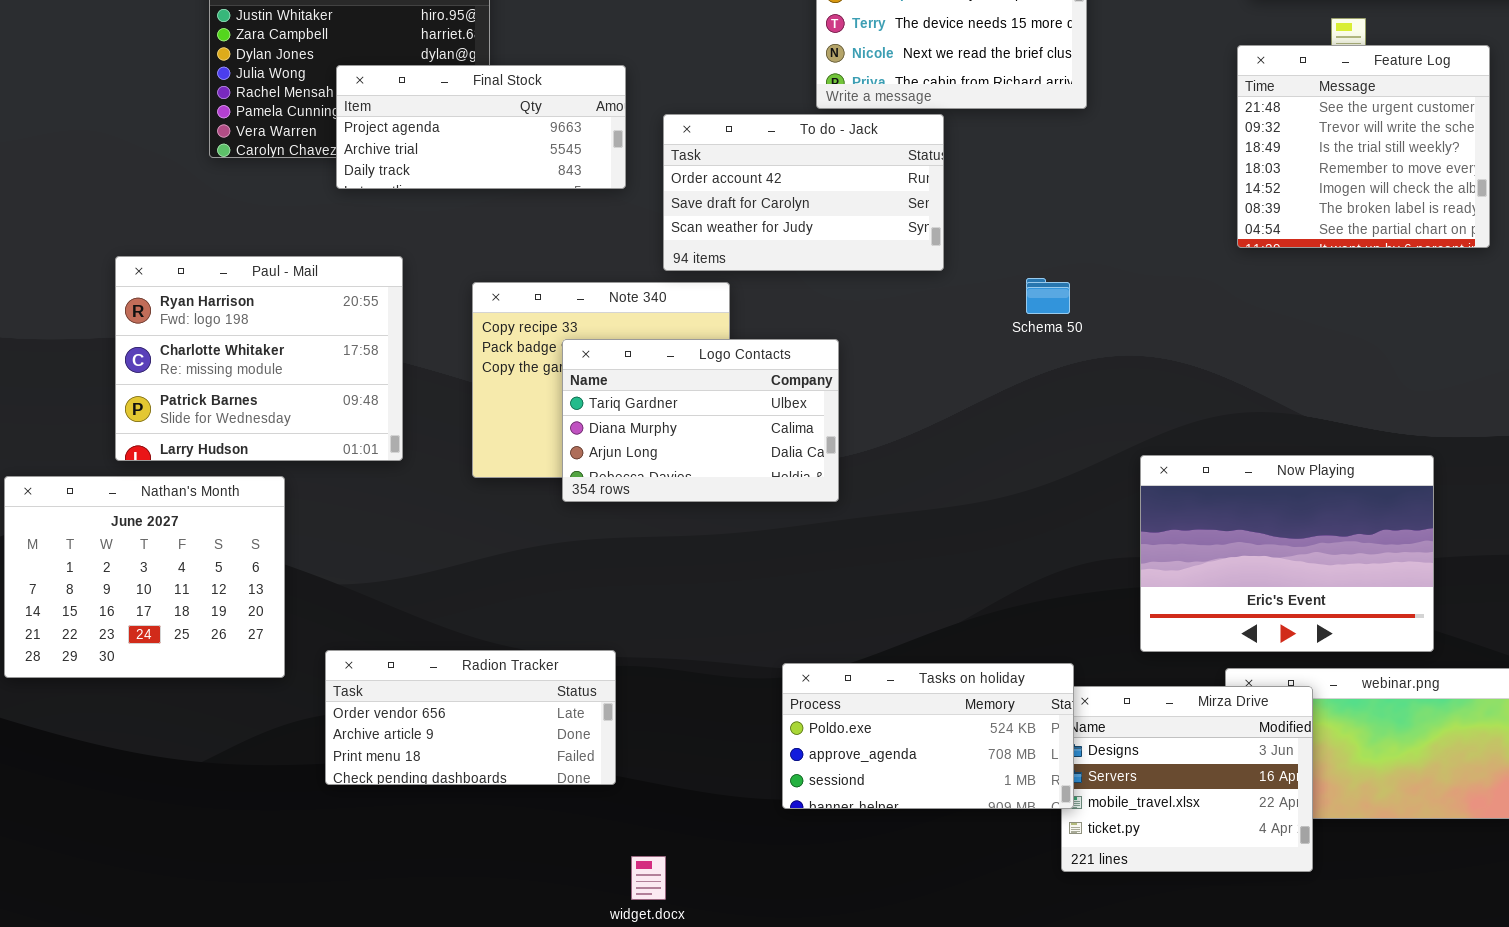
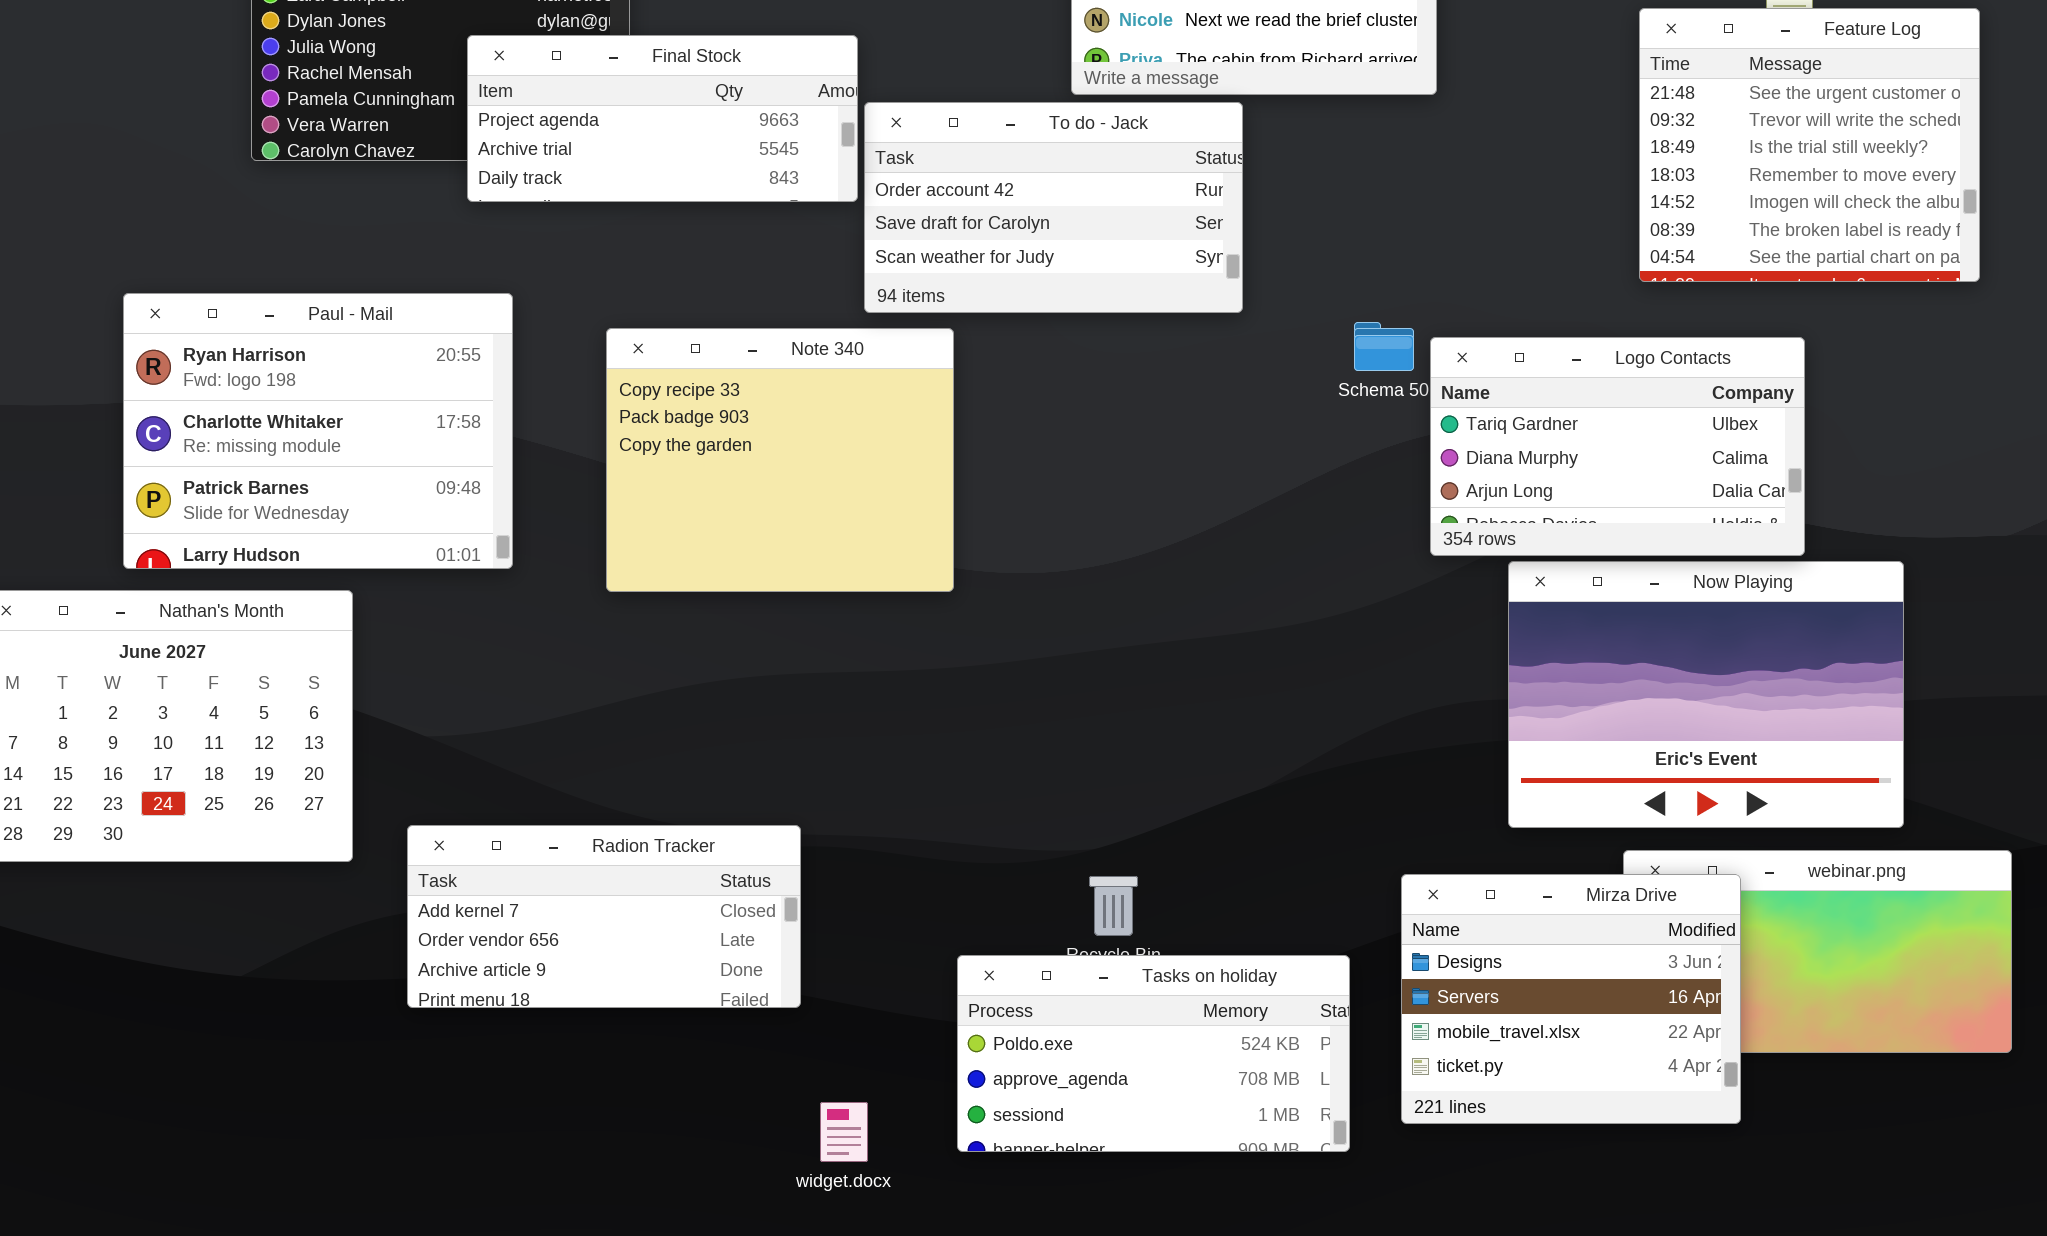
Final Stock: [336,65,626,189] -> [467,35,858,202], moved
Logo Contacts: [562,339,839,502] -> [1430,337,1805,556], moved
Radion Tracker: [325,650,616,785] -> [407,825,801,1008], scrolled up 1 row
Tasks on holiday: [782,663,1074,809] -> [957,955,1350,1152], moved

